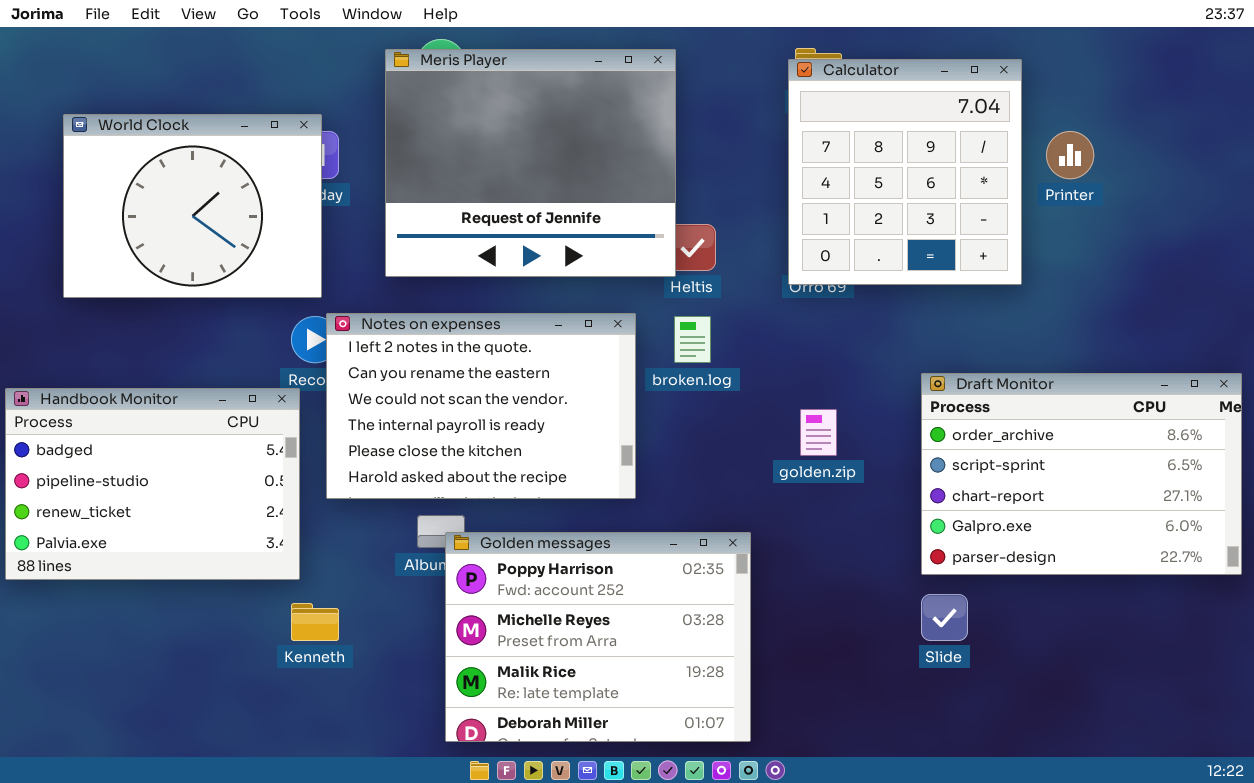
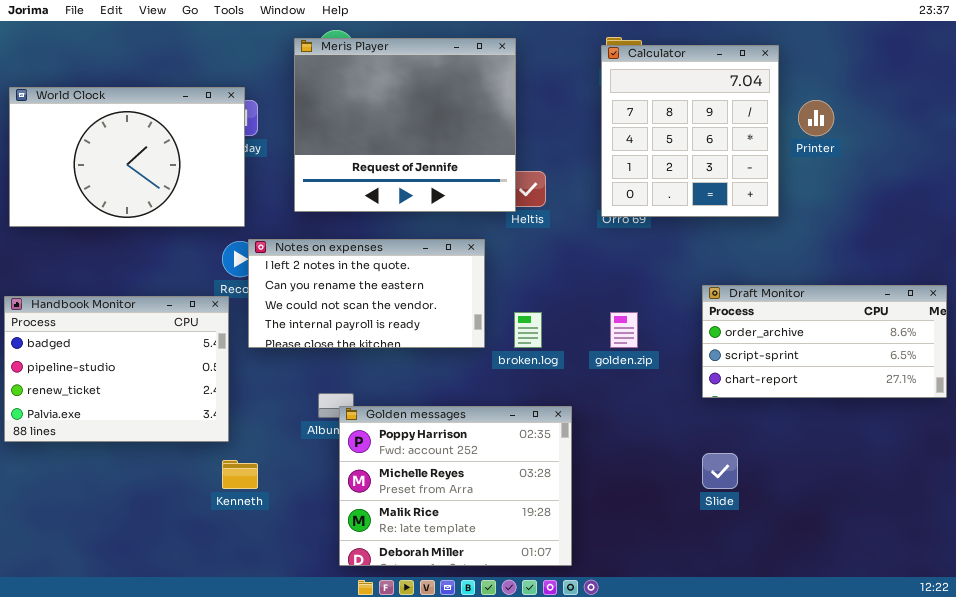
World Clock: [63,114,322,298] -> [9,87,245,227], resized
Notes on expenses: [326,313,636,499] -> [248,239,485,348], resized
broken.log: [674,316,711,363] -> [514,312,542,348], moved
Draft Monitor: [921,373,1242,575] -> [702,285,947,398], resized

